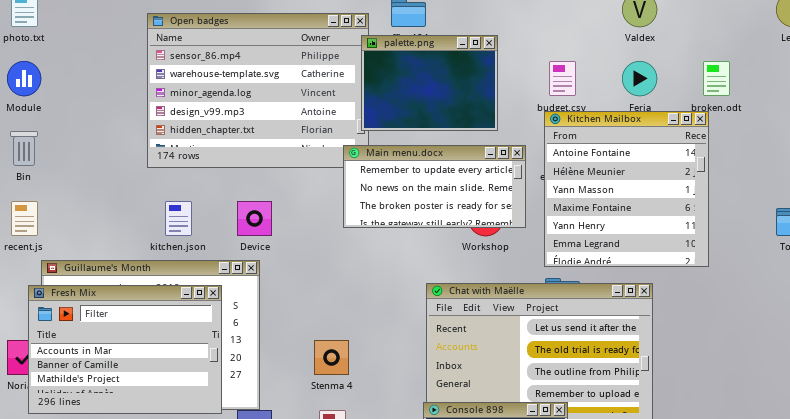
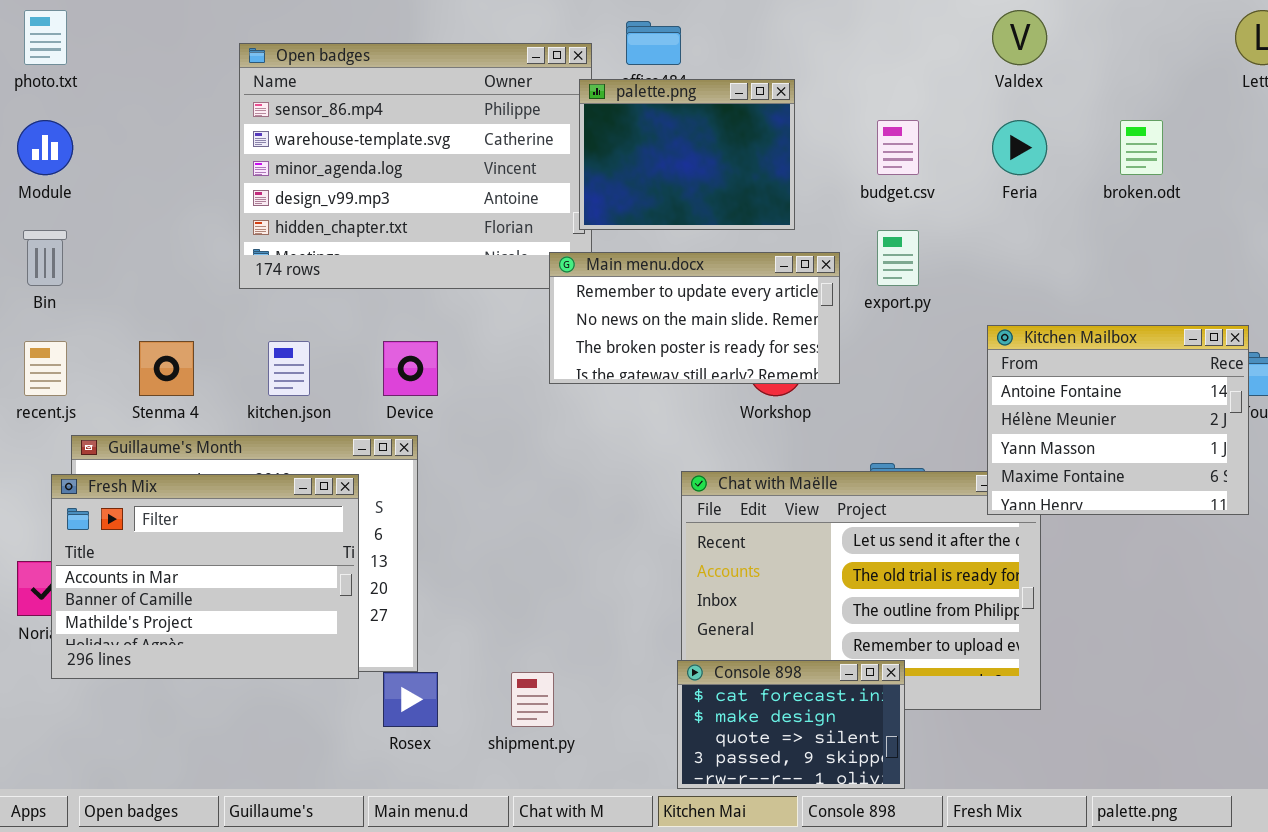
Kitchen Mailbox: [544,111,709,267] -> [987,325,1249,515], moved, resized
Stenma 4: [314,340,349,375] -> [139,341,194,396], moved

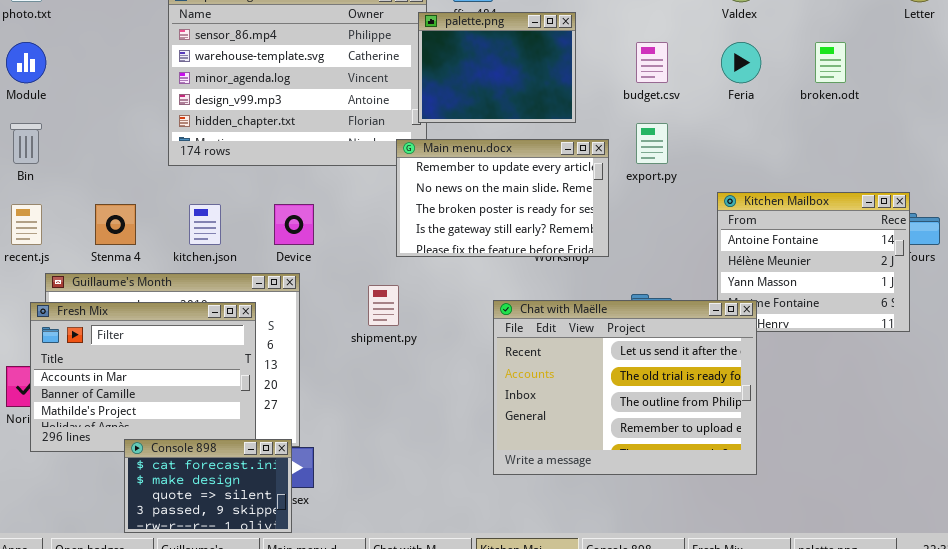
Main menu.docx: [549,252,840,384] -> [396,139,609,257], resized
Chat with Maëlle: [681,471,1041,710] -> [493,300,757,475], raised
Console 898: [677,660,905,789] -> [124,439,292,533], moved
shipment.py: [511,672,554,727] -> [368,285,399,326], moved

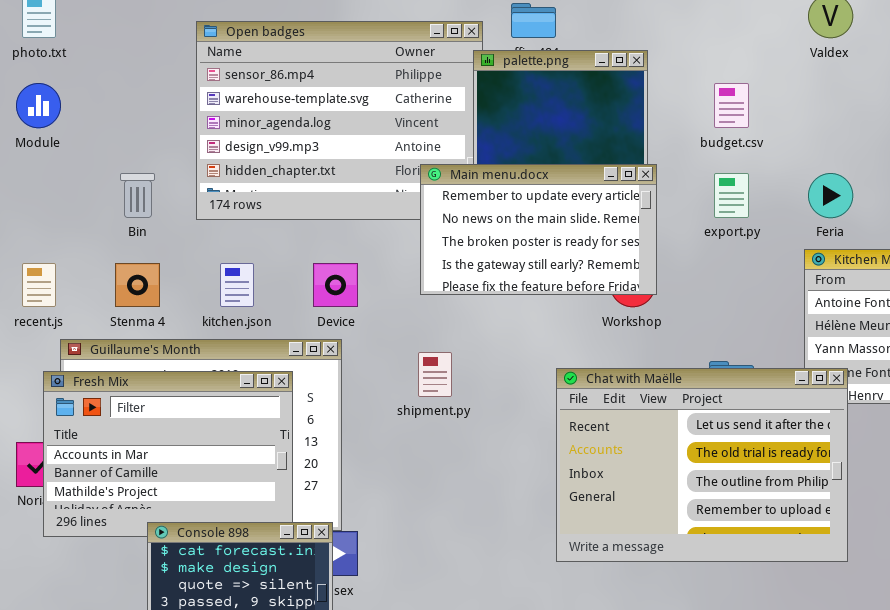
Feria: [721,42,761,83] -> [808,173,853,218], moved
Bin: [10,123,42,164] -> [120,173,155,218], moved
Main menu.docx: [396,139,609,257] -> [420,164,657,295], moved

